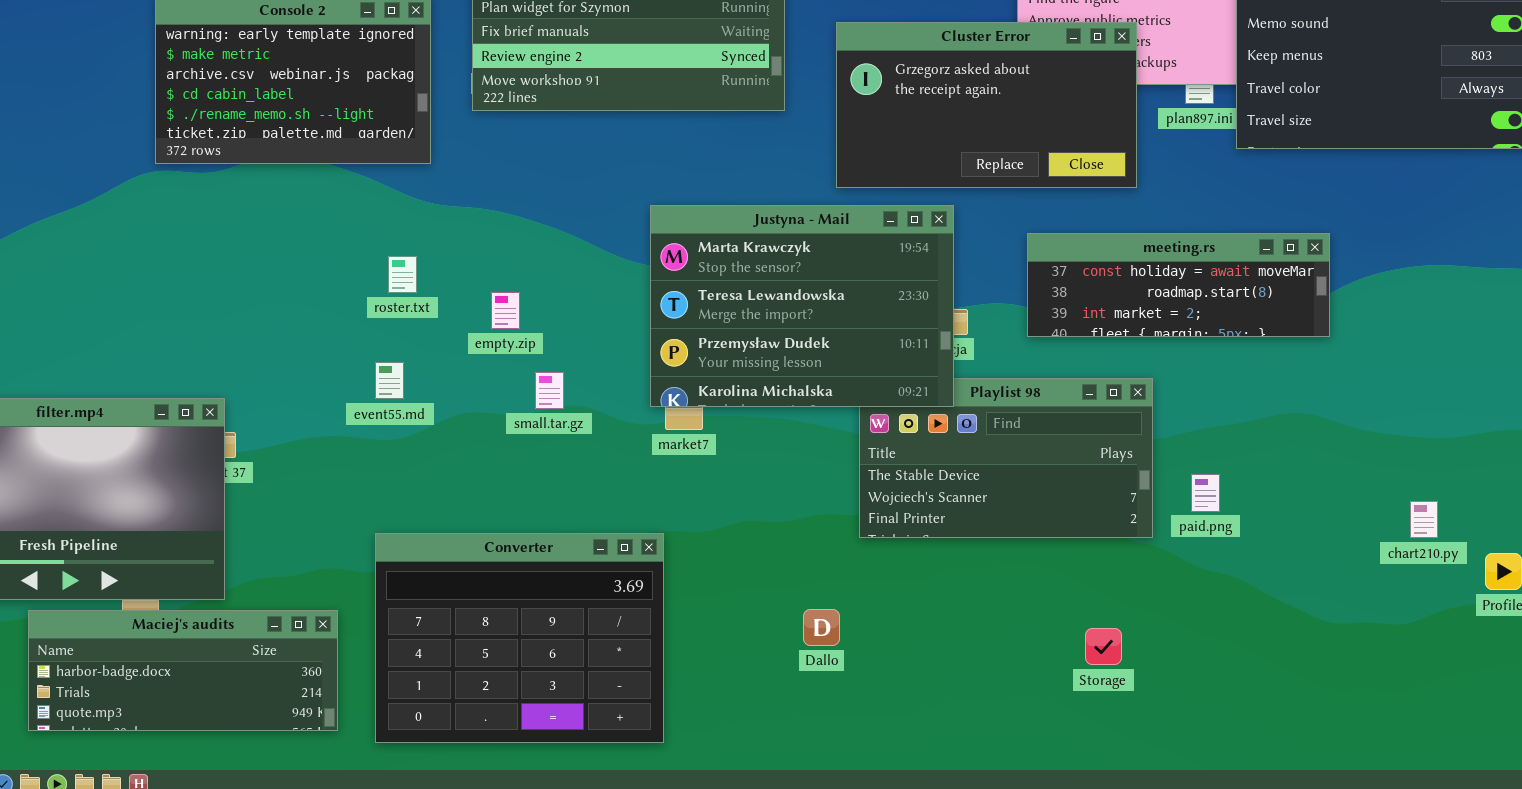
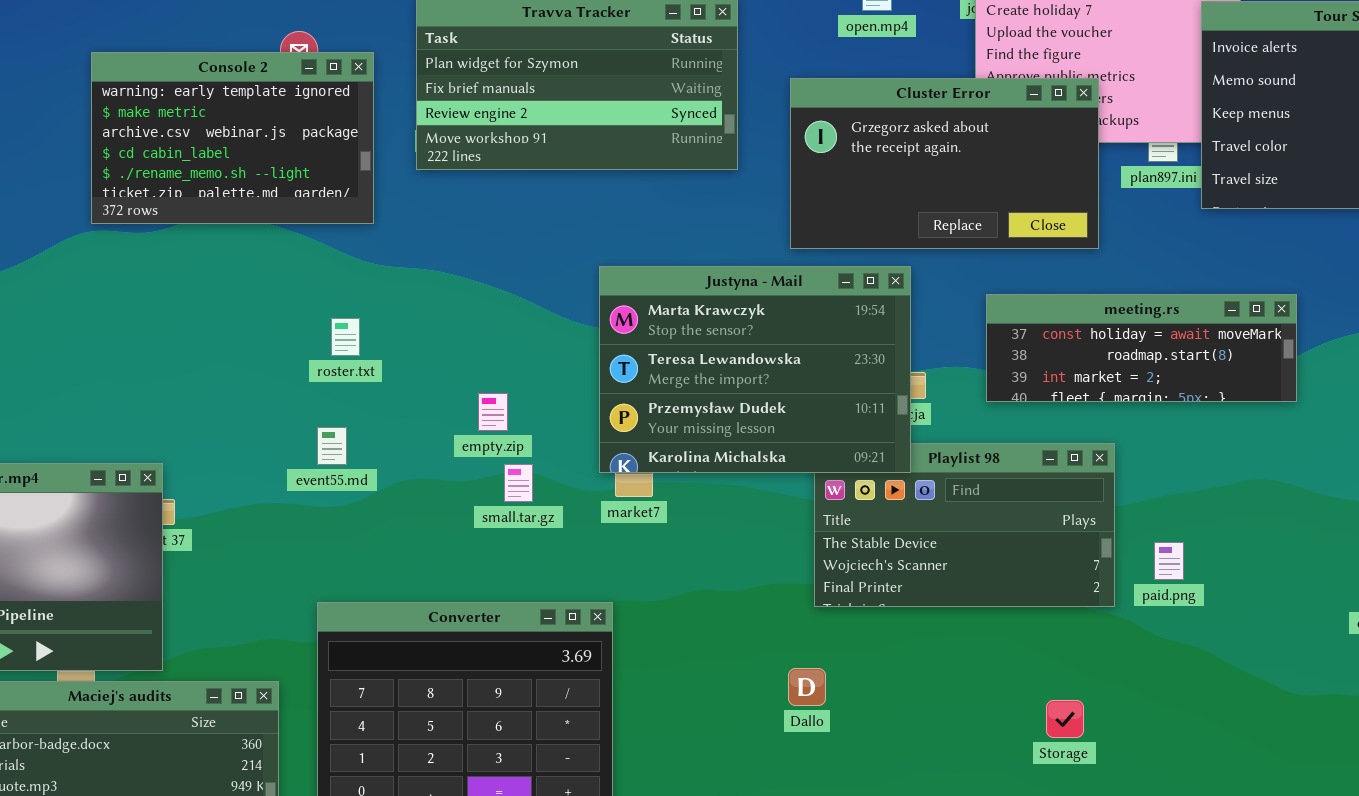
empty.zip: [491,292,520,329] -> [478,393,508,431], moved
small.tar.gz: [535,372,564,409] -> [504,464,533,502], moved
Dallo: [803,609,840,646] -> [788,668,826,706], moved

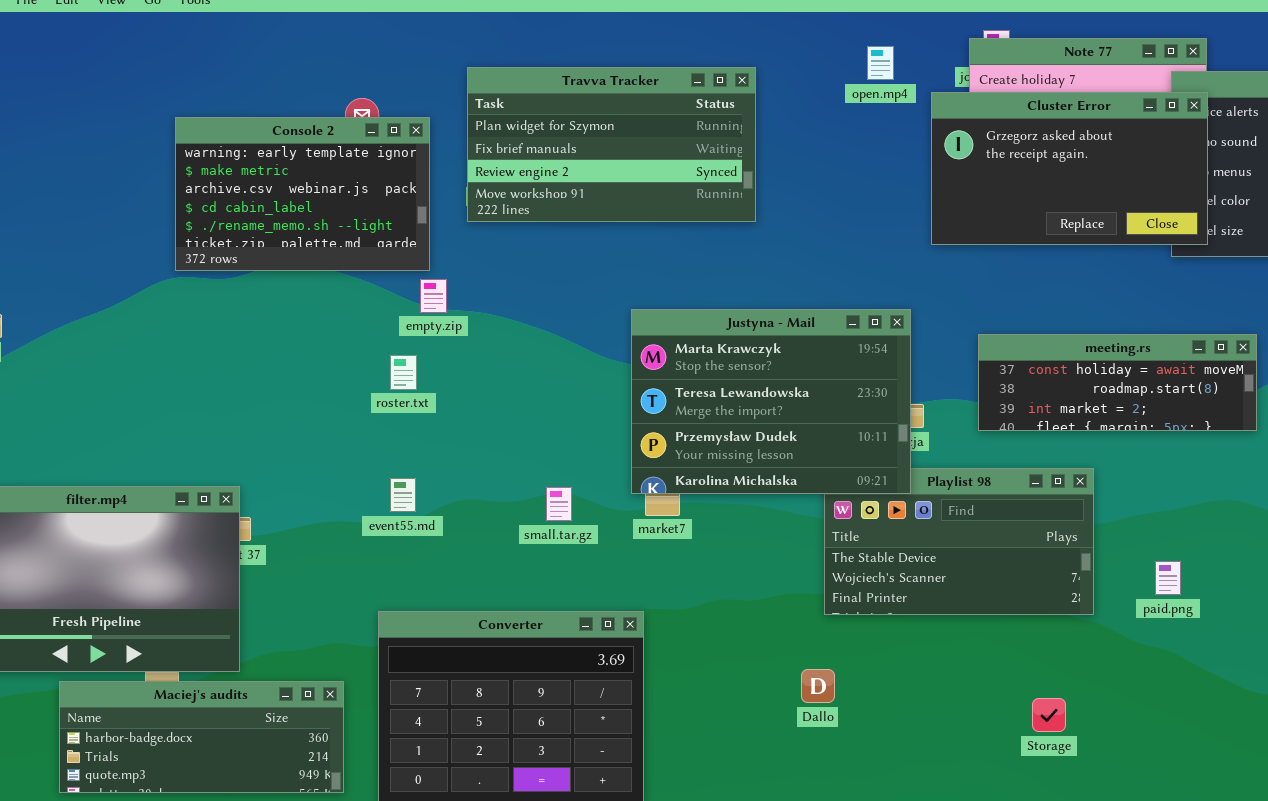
Cluster Error: [790,78,1099,249] -> [931,92,1208,245], moved
empty.zip: [478,393,508,431] -> [420,279,447,313], moved
event55.md: [317,427,347,465] -> [390,478,416,512], moved
paid.png: [1154,542,1184,580] -> [1155,561,1181,595], moved

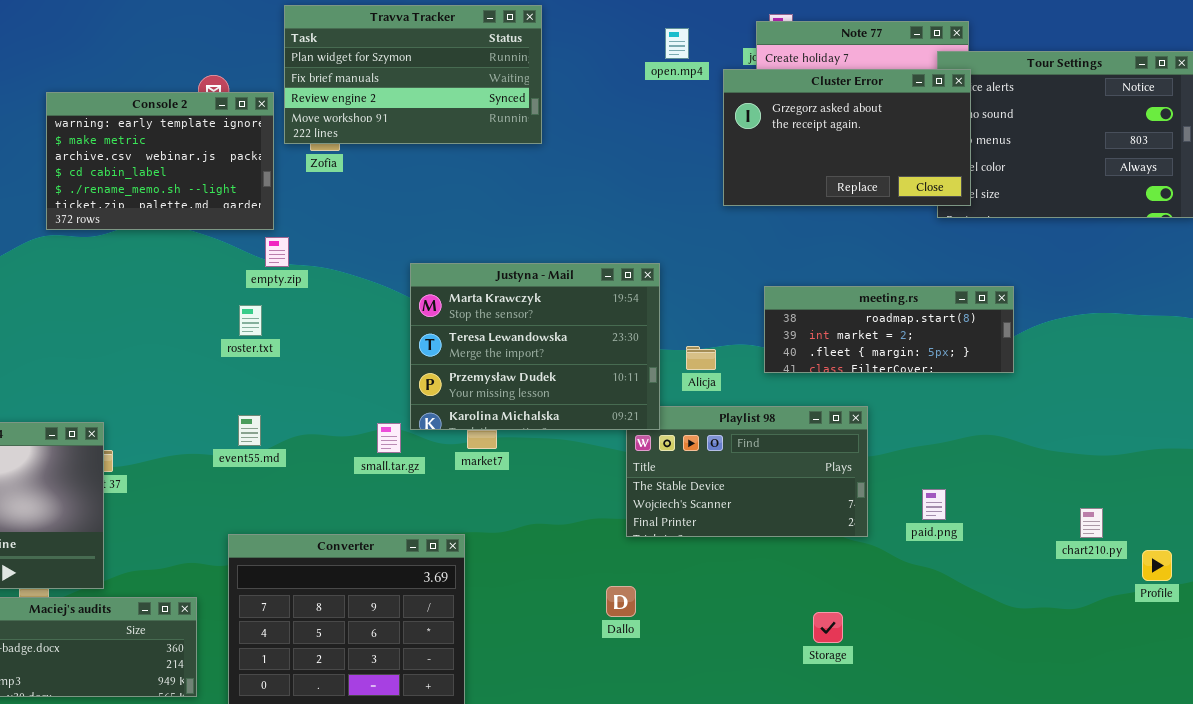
Travva Tracker: [467,67,756,222] -> [284,5,542,144], moved
Justyna - Mail: [631,309,911,494] -> [410,263,660,430], moved
meeting.rs: [978,334,1257,431] -> [764,286,1014,373], scrolled down 1 row

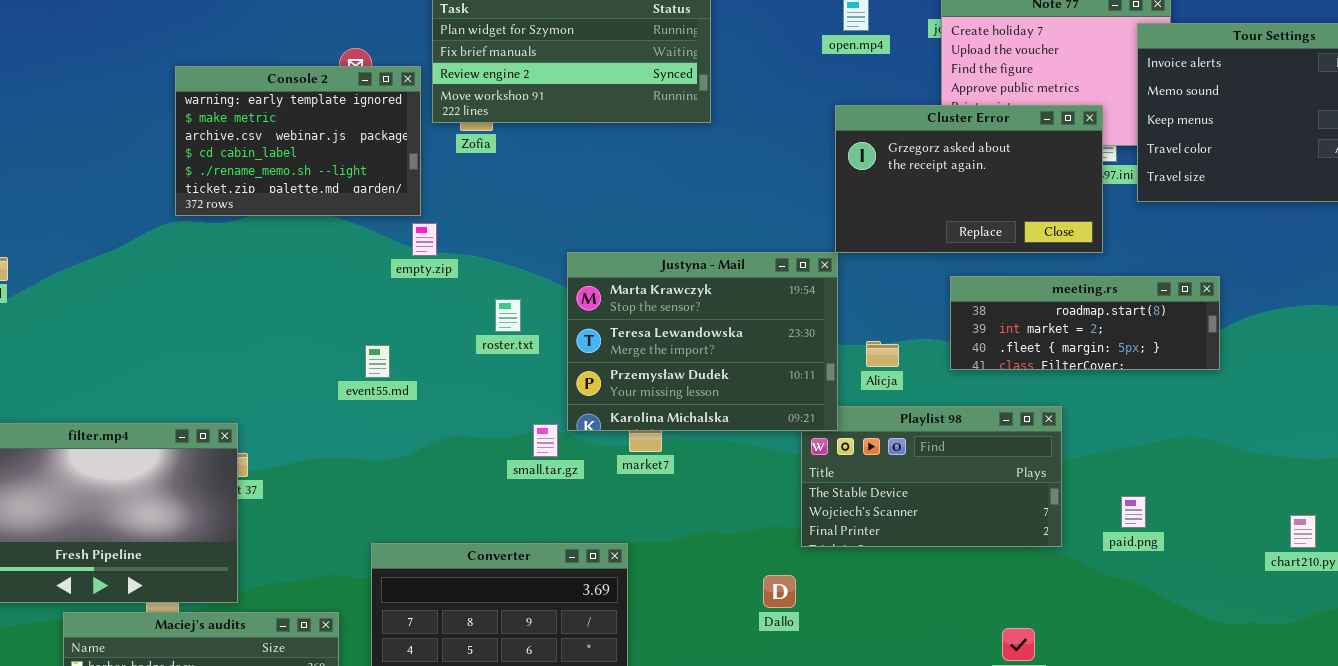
Cluster Error: [723,69,971,206] -> [835,105,1103,253], moved
roster.txt: [239,305,262,336] -> [495,299,521,332], moved
event55.md: [238,415,261,446] -> [365,345,390,378], moved
Dallo: [606,586,636,617] -> [763,575,796,608], moved

